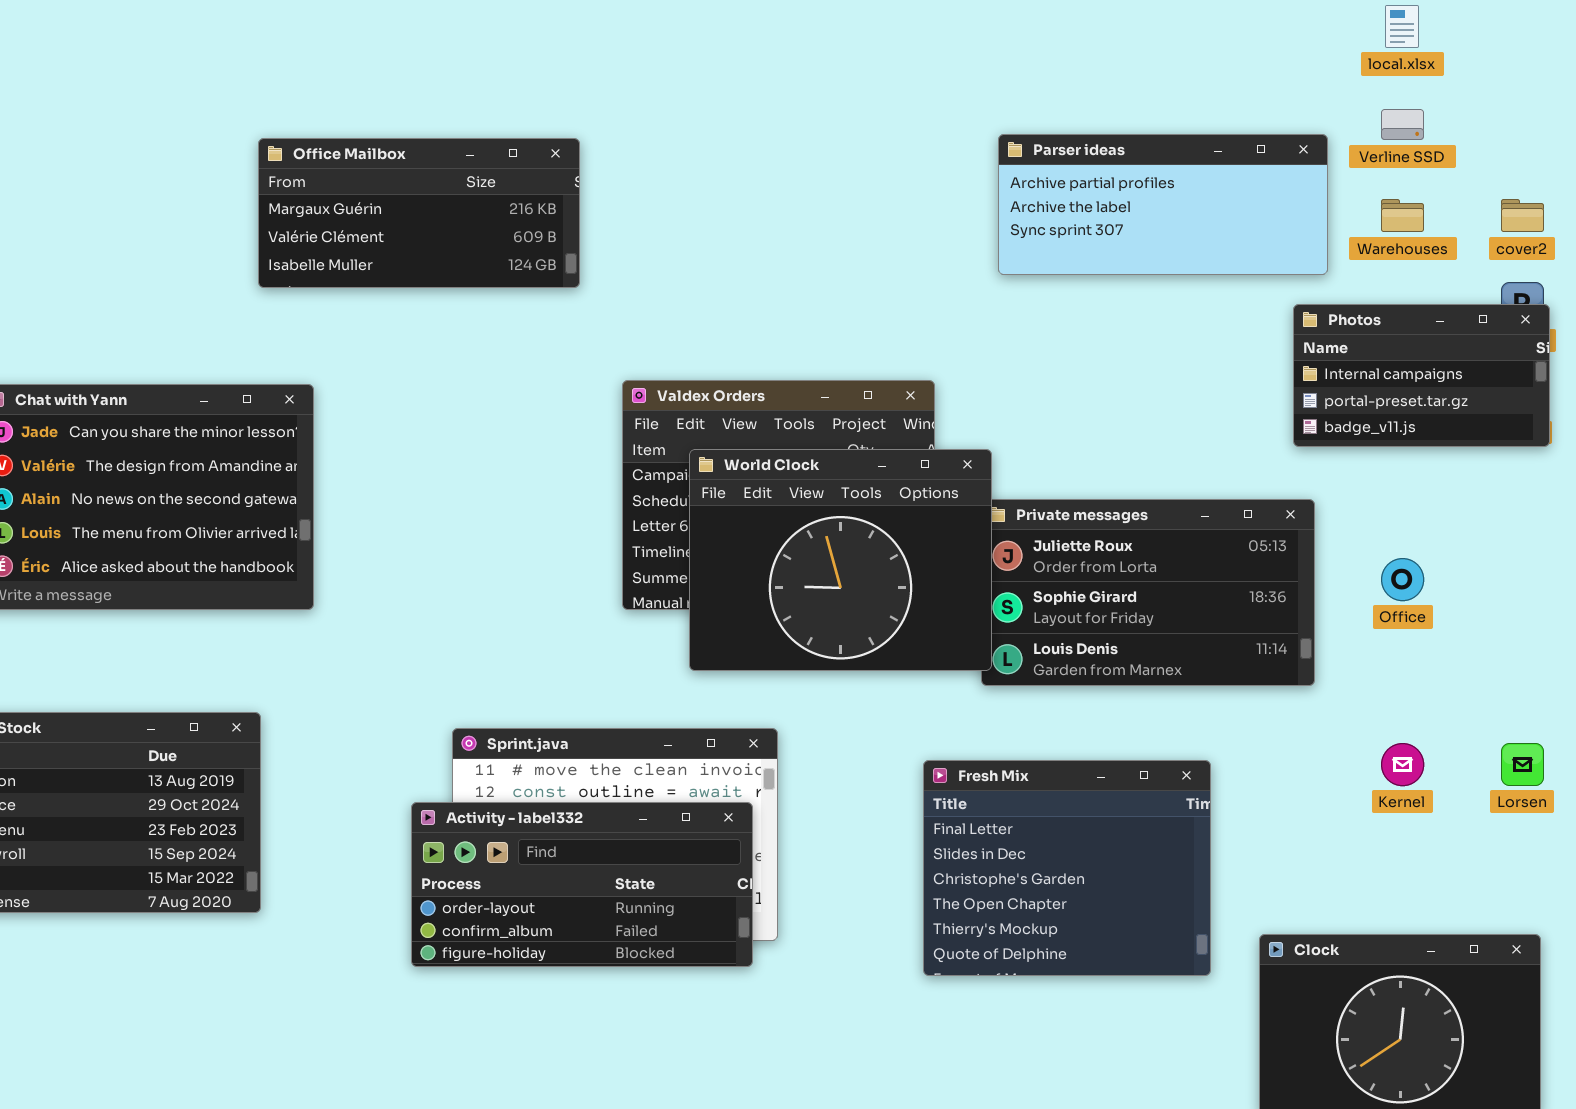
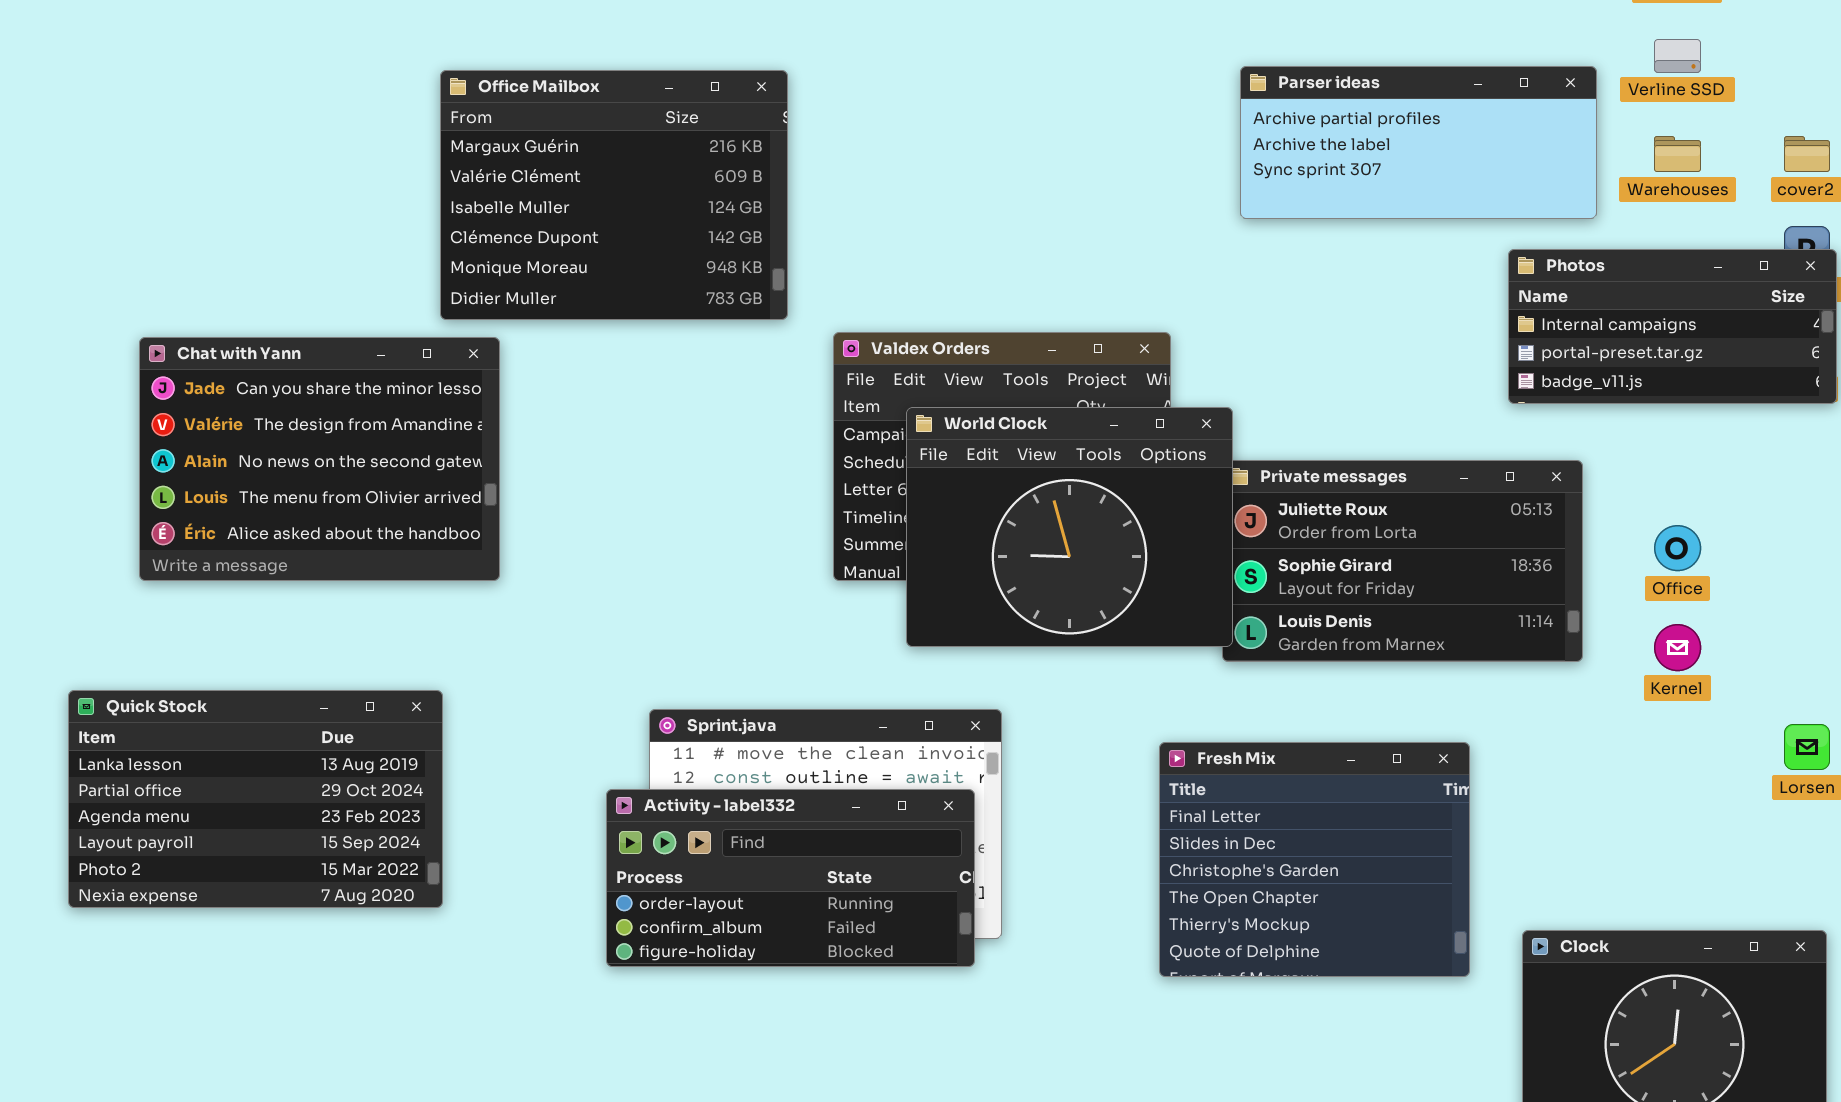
Office Mailbox: [258,138,580,288] -> [440,70,788,320], resized
Photos: [1293,304,1550,447] -> [1508,249,1837,404], resized
Kernel: [1381,743,1424,786] -> [1654,624,1701,671], moved

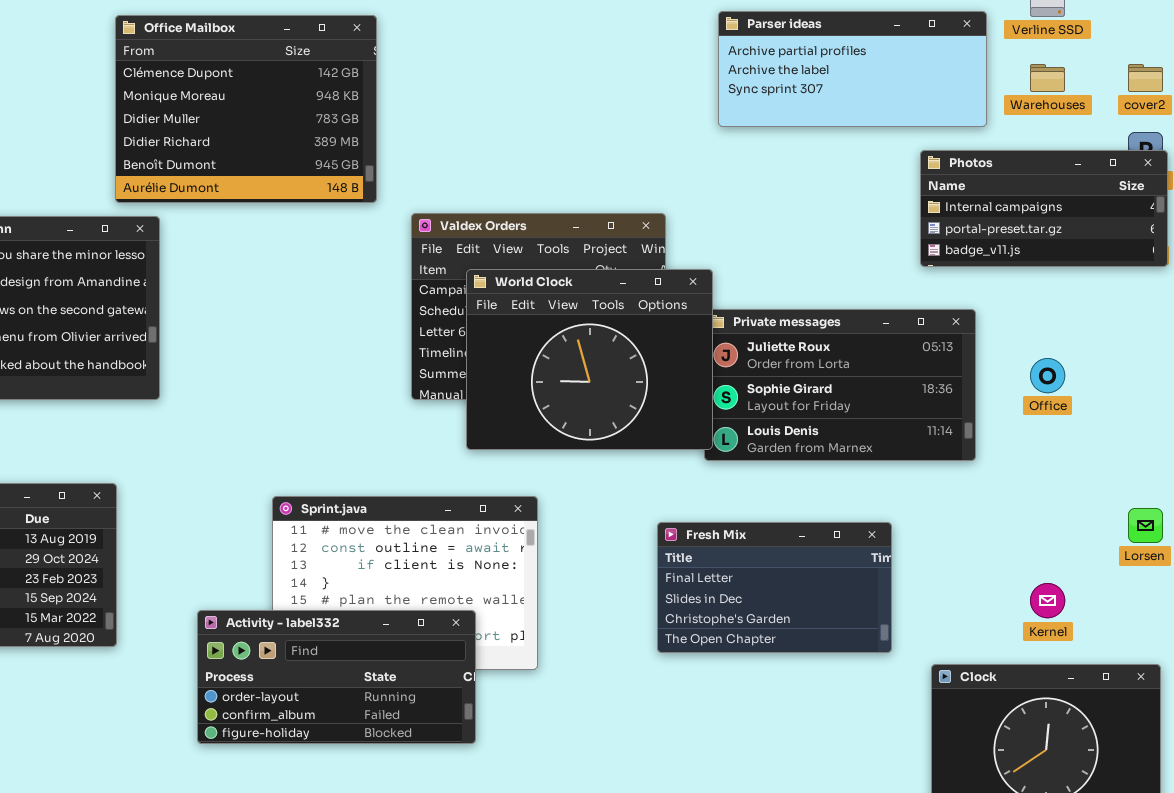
Office Mailbox: [440,70,788,320] -> [115,15,377,203], scrolled down 3 rows
Kernel: [1654,624,1701,671] -> [1030,583,1065,618], moved
Fresh Mix: [1159,742,1470,977] -> [657,522,892,653], resized
Activity - label332: [606,789,975,967] -> [197,610,476,744], moved

